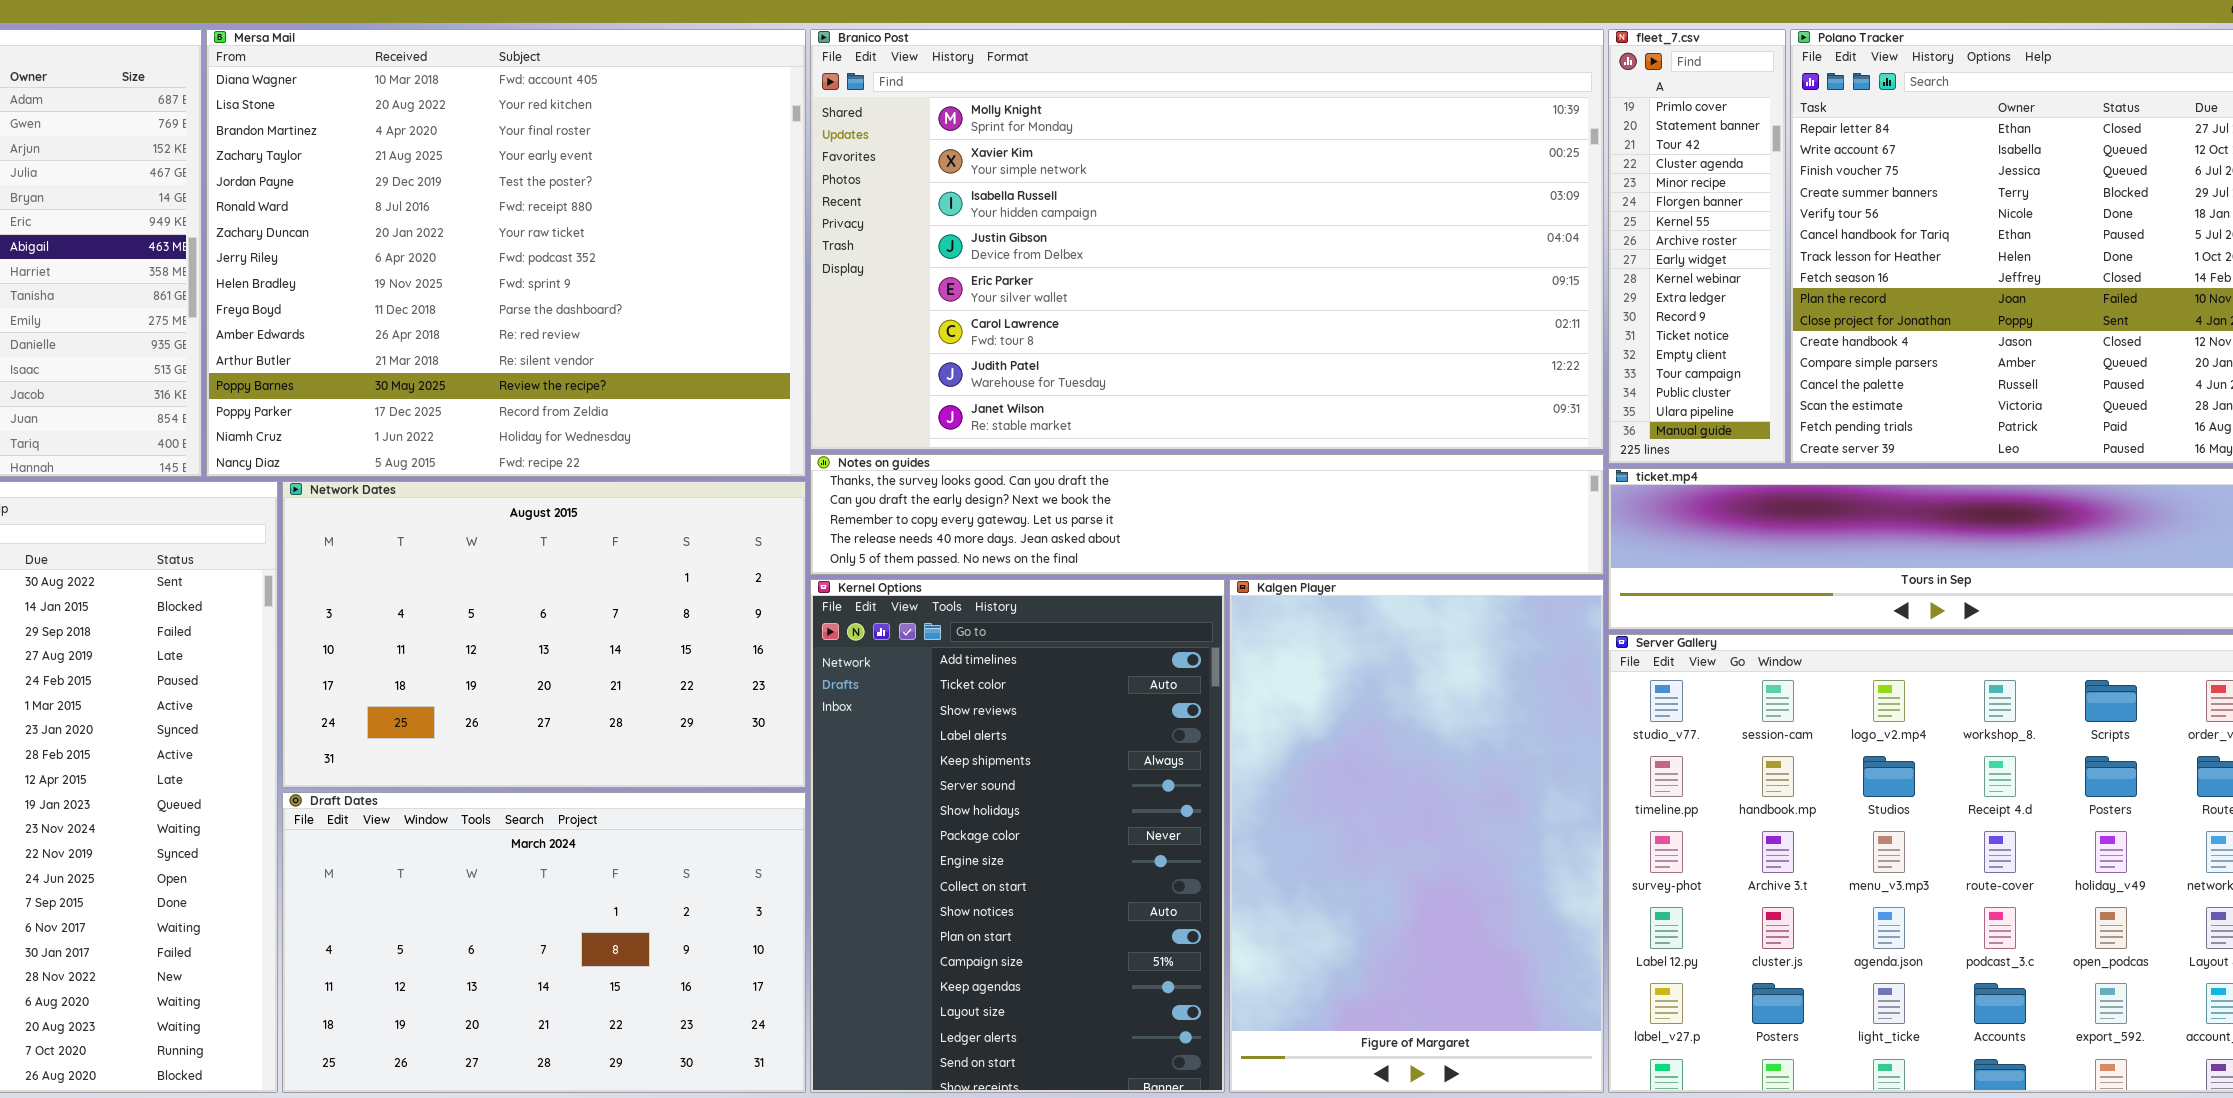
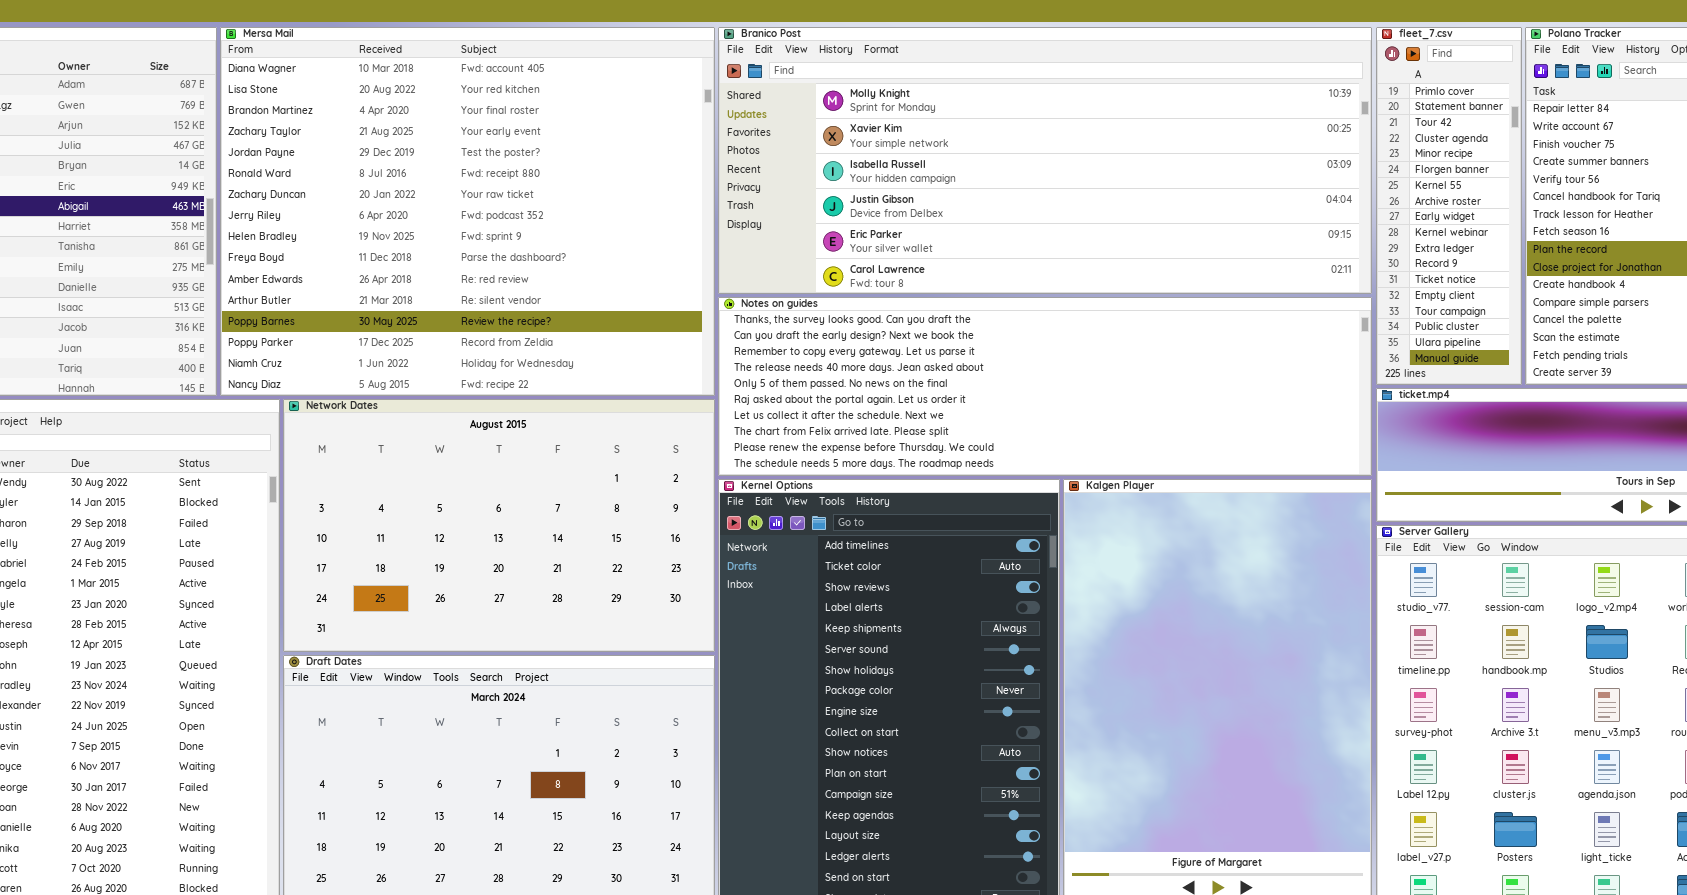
Branico Post: [810,29,1604,450] -> [718,27,1372,294], resized
Notes on guides: [810,454,1604,575] -> [718,297,1372,476], resized

